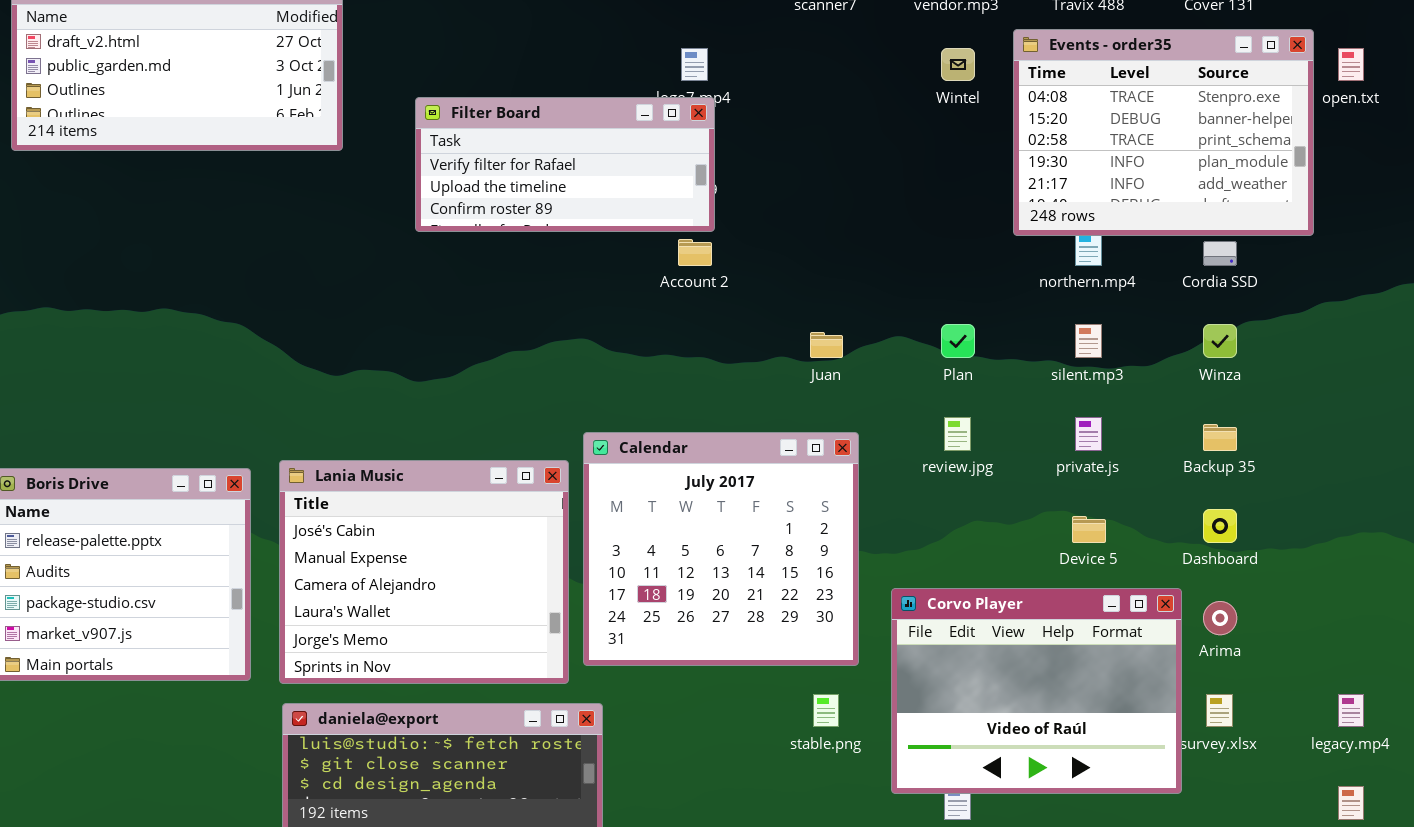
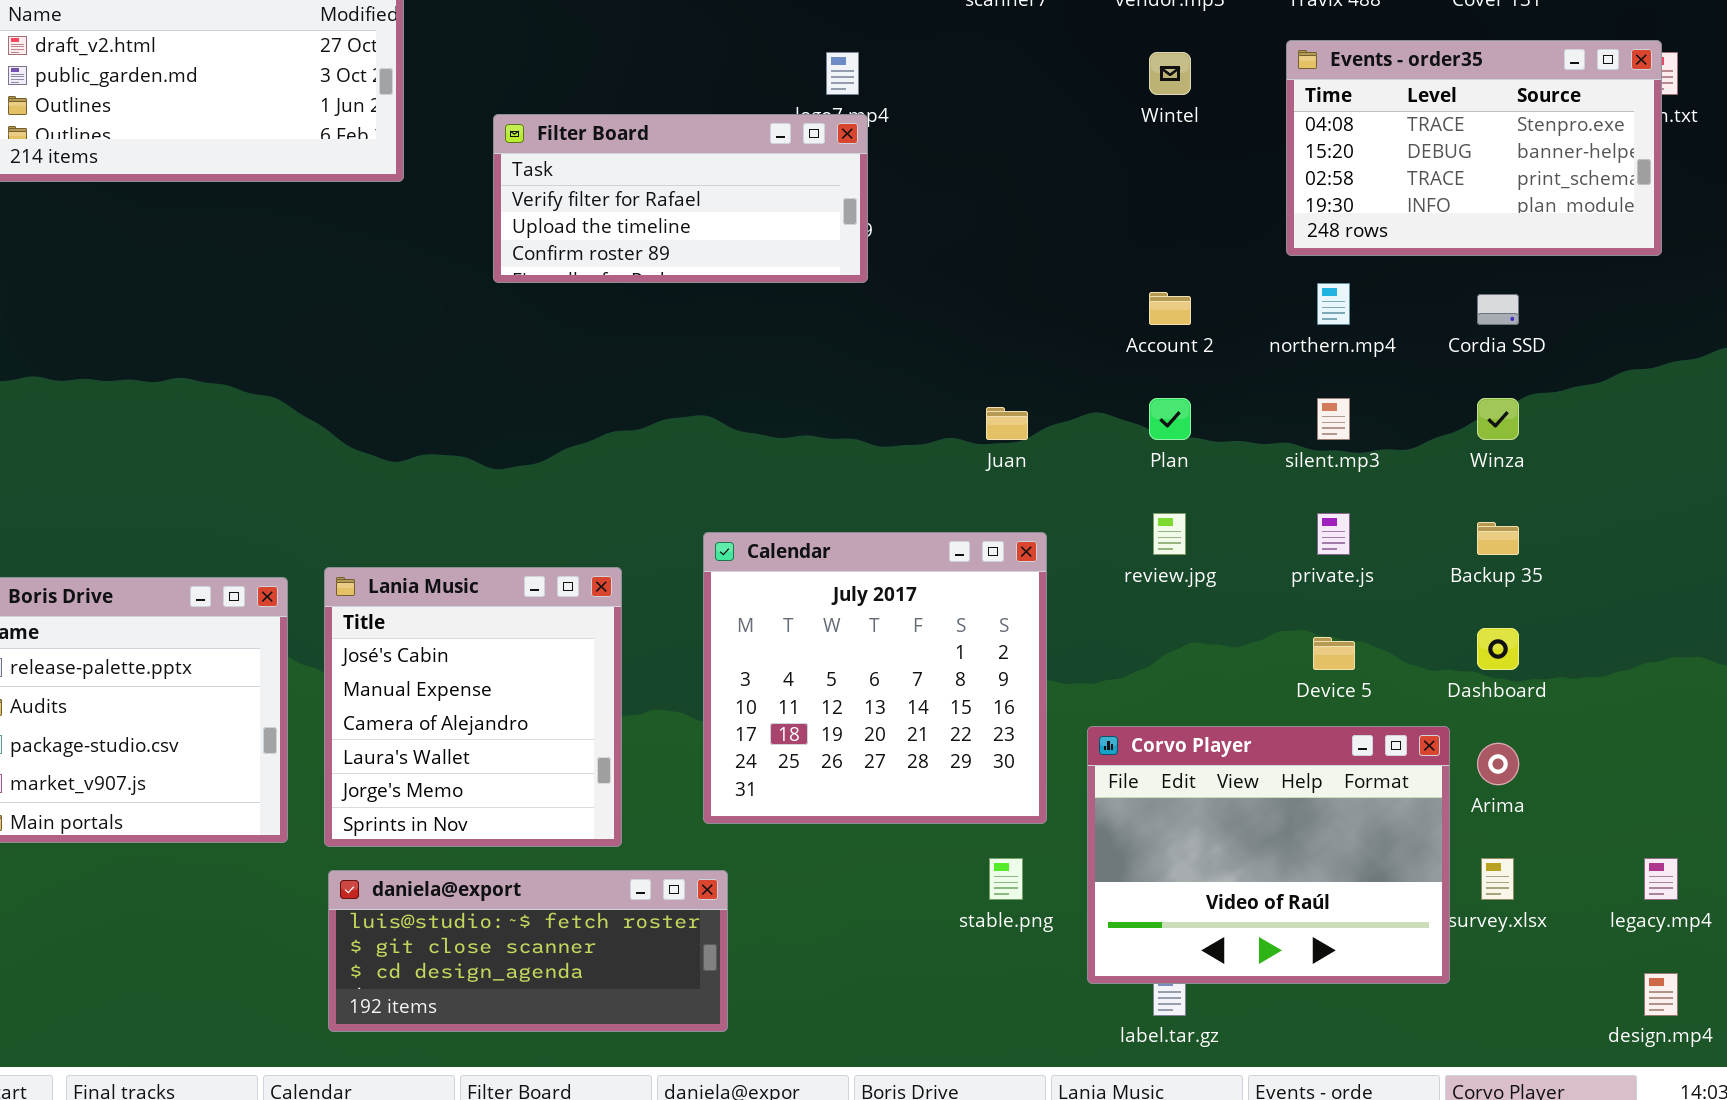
Events - order35: [1013,29,1314,236] -> [1286,40,1662,256], moved, resized
Account 2: [678,239,712,266] -> [1149,292,1191,325], moved
Lania Music: [279,460,569,684] -> [324,567,622,847], resized

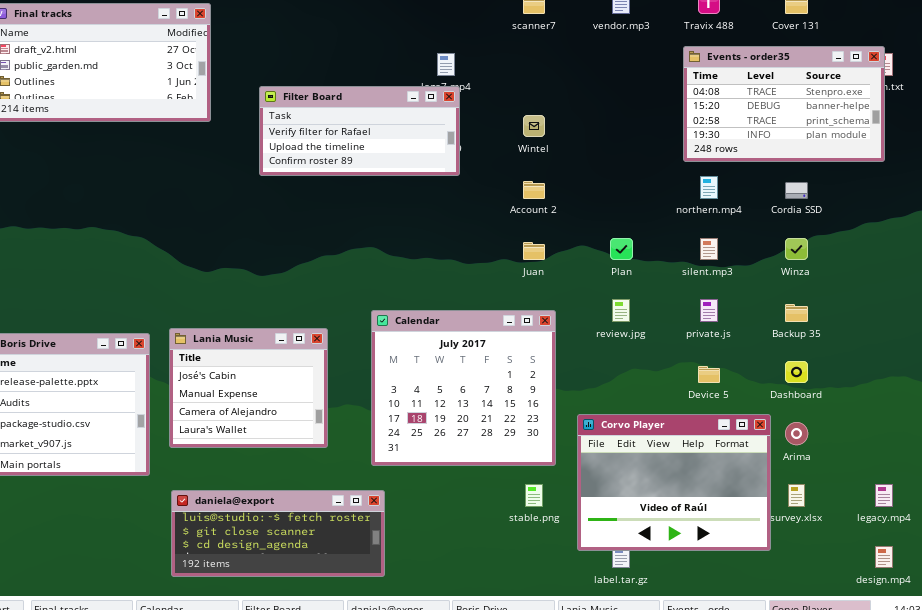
Wintel: [1149,52,1191,95] -> [523,115,545,137], moved
Account 2: [1149,292,1191,325] -> [523,181,545,199], moved
Lania Music: [324,567,622,847] -> [169,328,328,448], resized

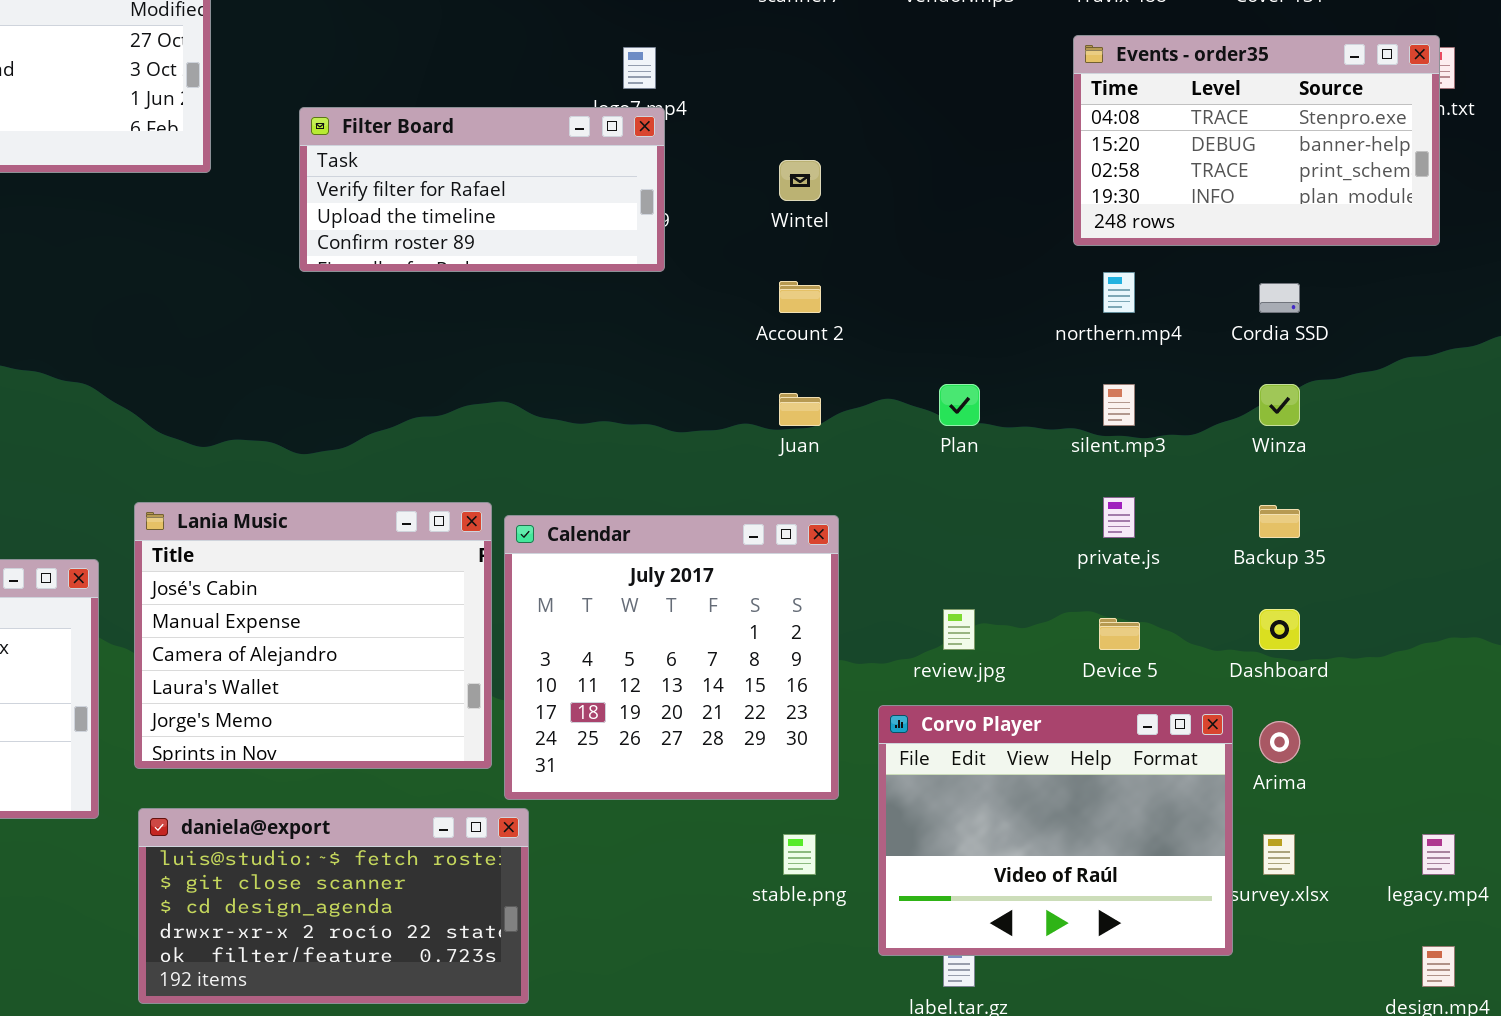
review.jpg: [612,299,630,322] -> [943,609,975,650], moved
Lania Music: [169,328,328,448] -> [134,502,492,769], resized
daniela@export: [171,490,385,577] -> [138,808,529,1004], resized

